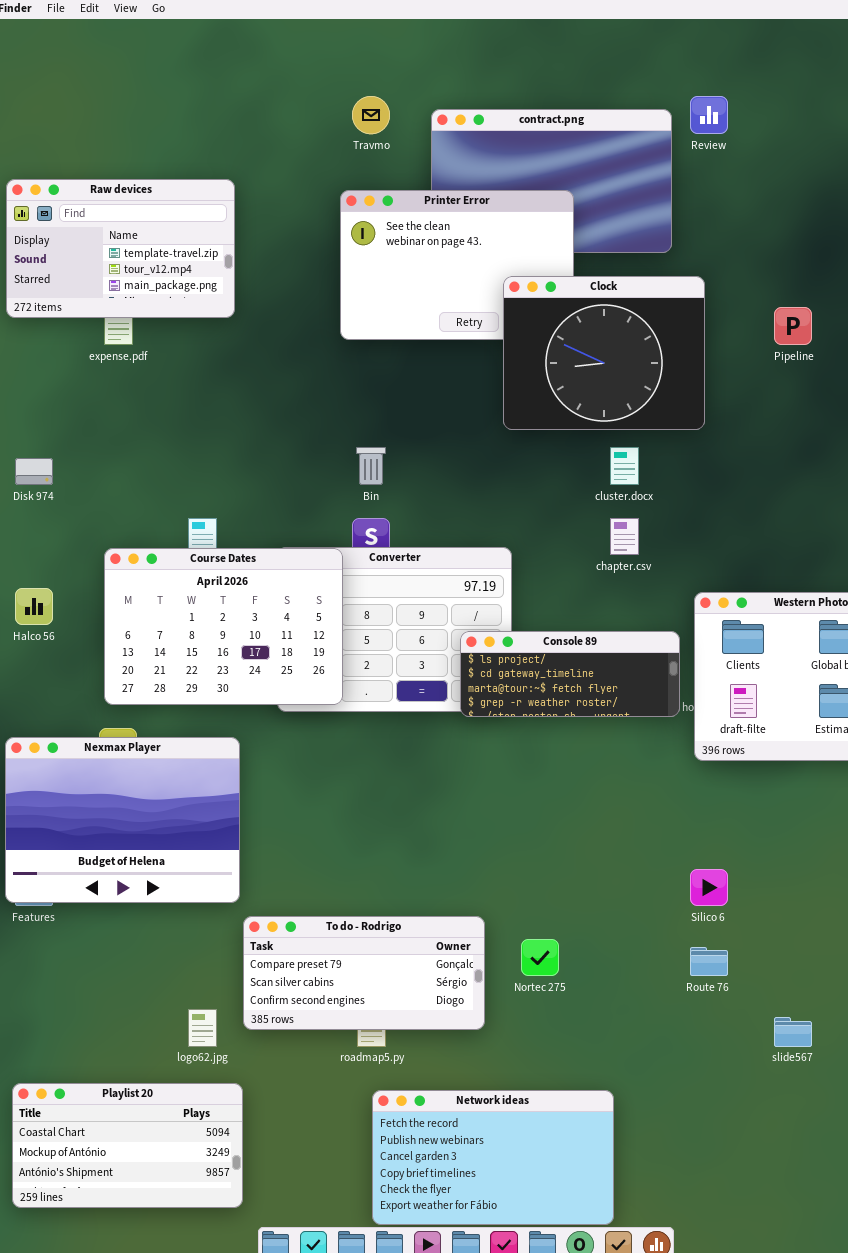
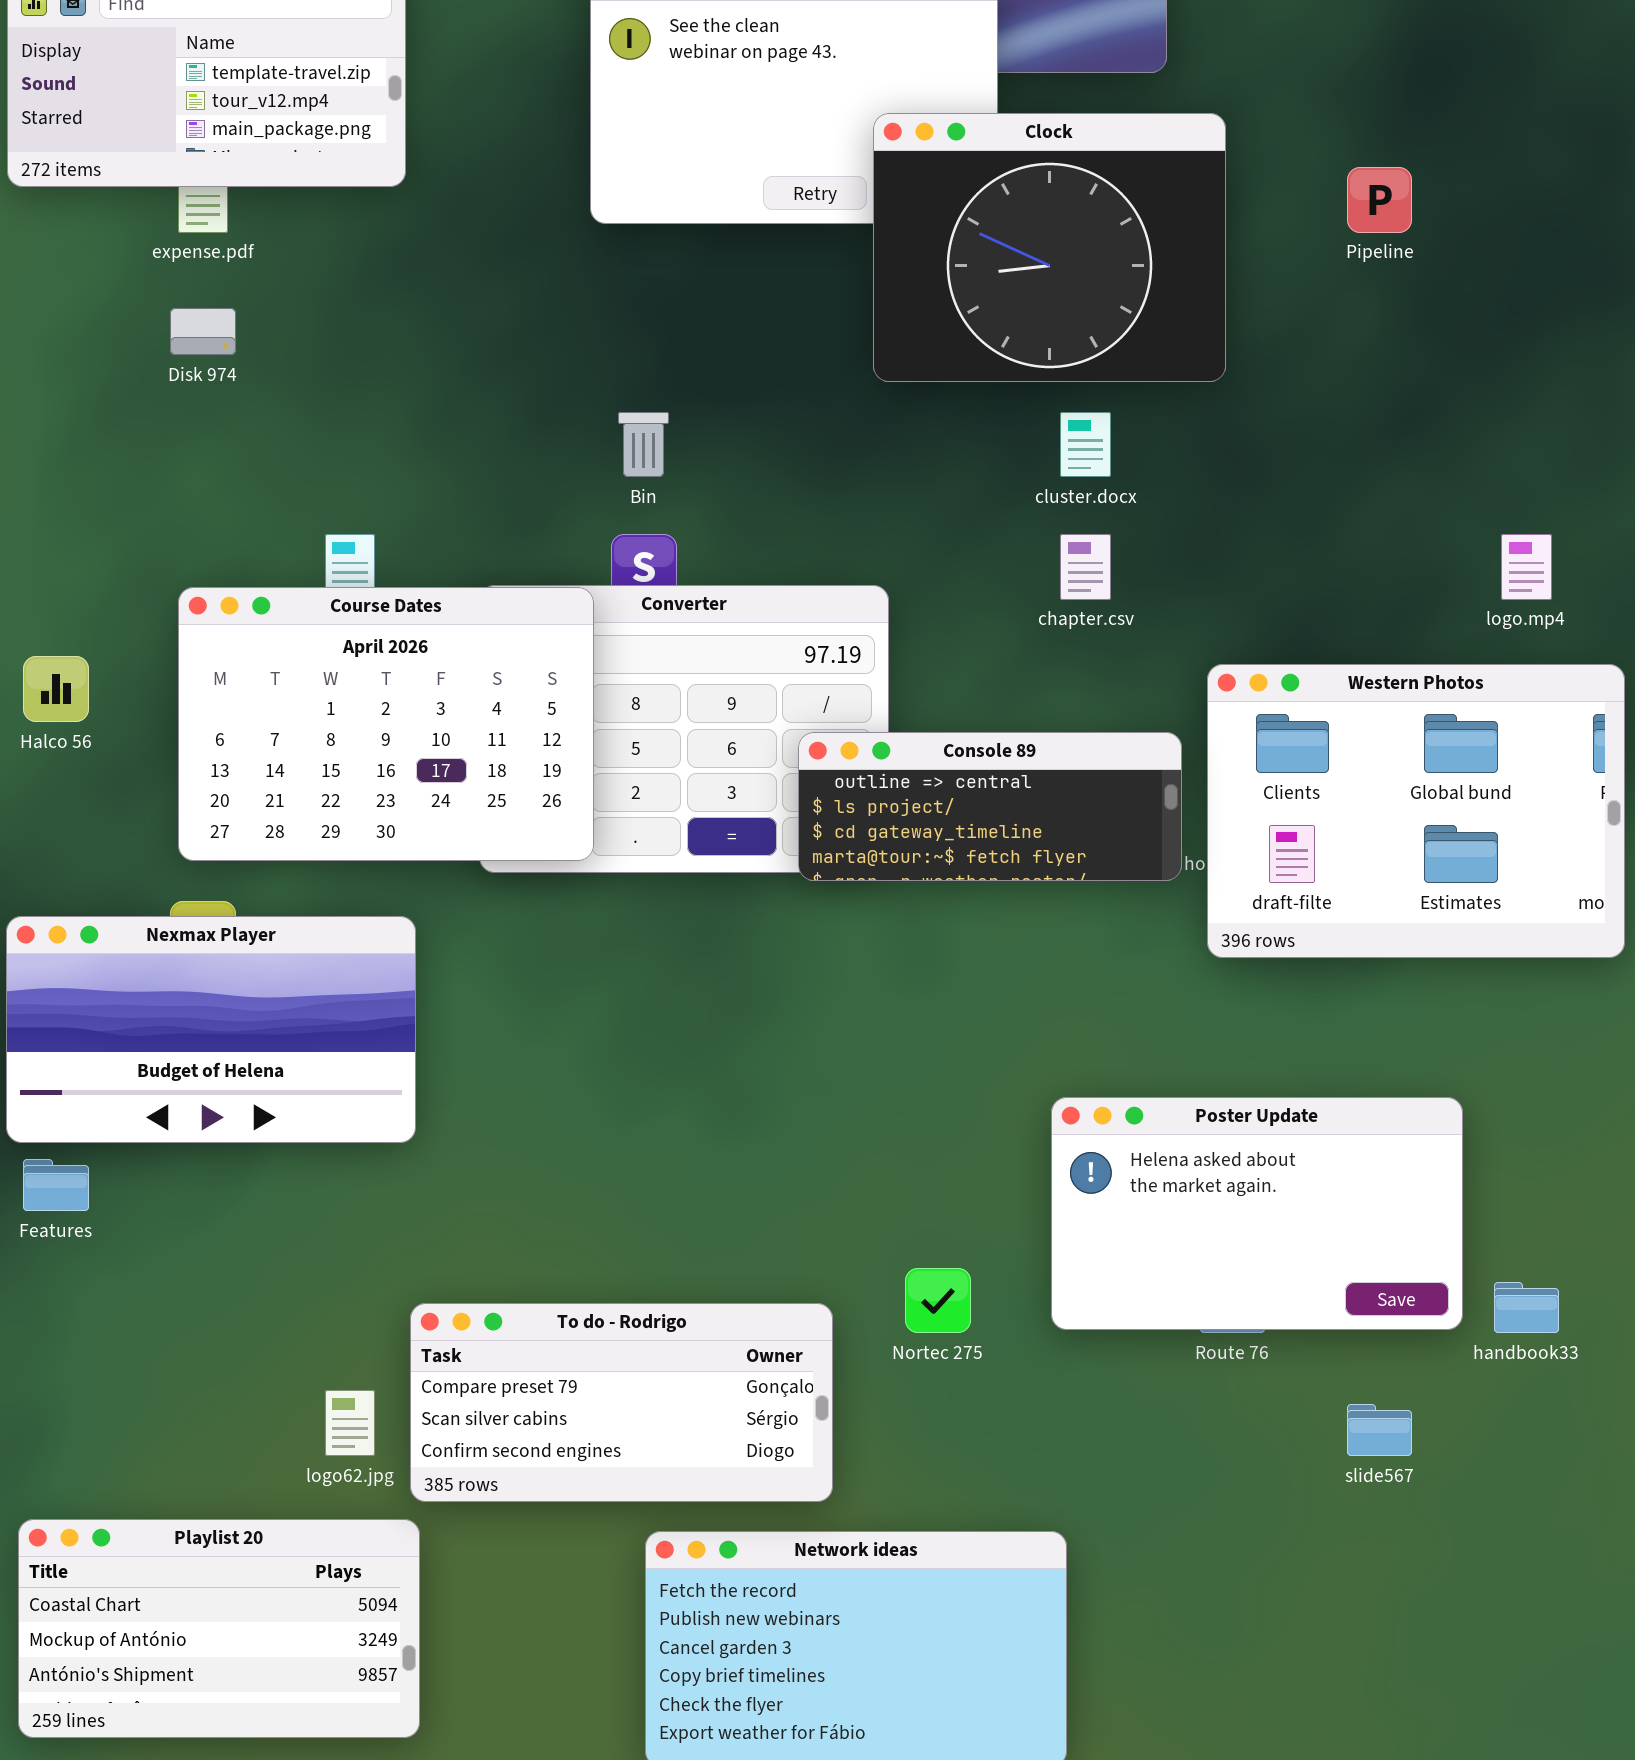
Disk 974: [15,458,53,485] -> [170,308,236,355], moved
Console 89: [460,631,680,717] -> [798,732,1182,881], scrolled up 1 row
Nexmax Player: [5,737,240,903] -> [6,916,416,1143], resized
Poster Update: none -> [1051,1097,1463,1330], opened
To do - Rodrigo: [243,916,485,1030] -> [410,1303,833,1502], moved

